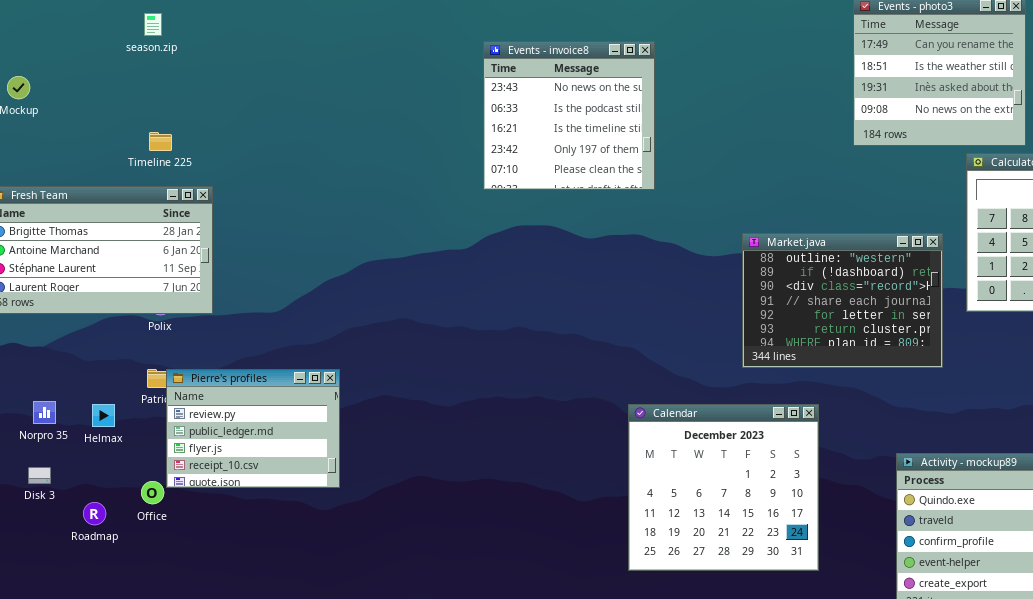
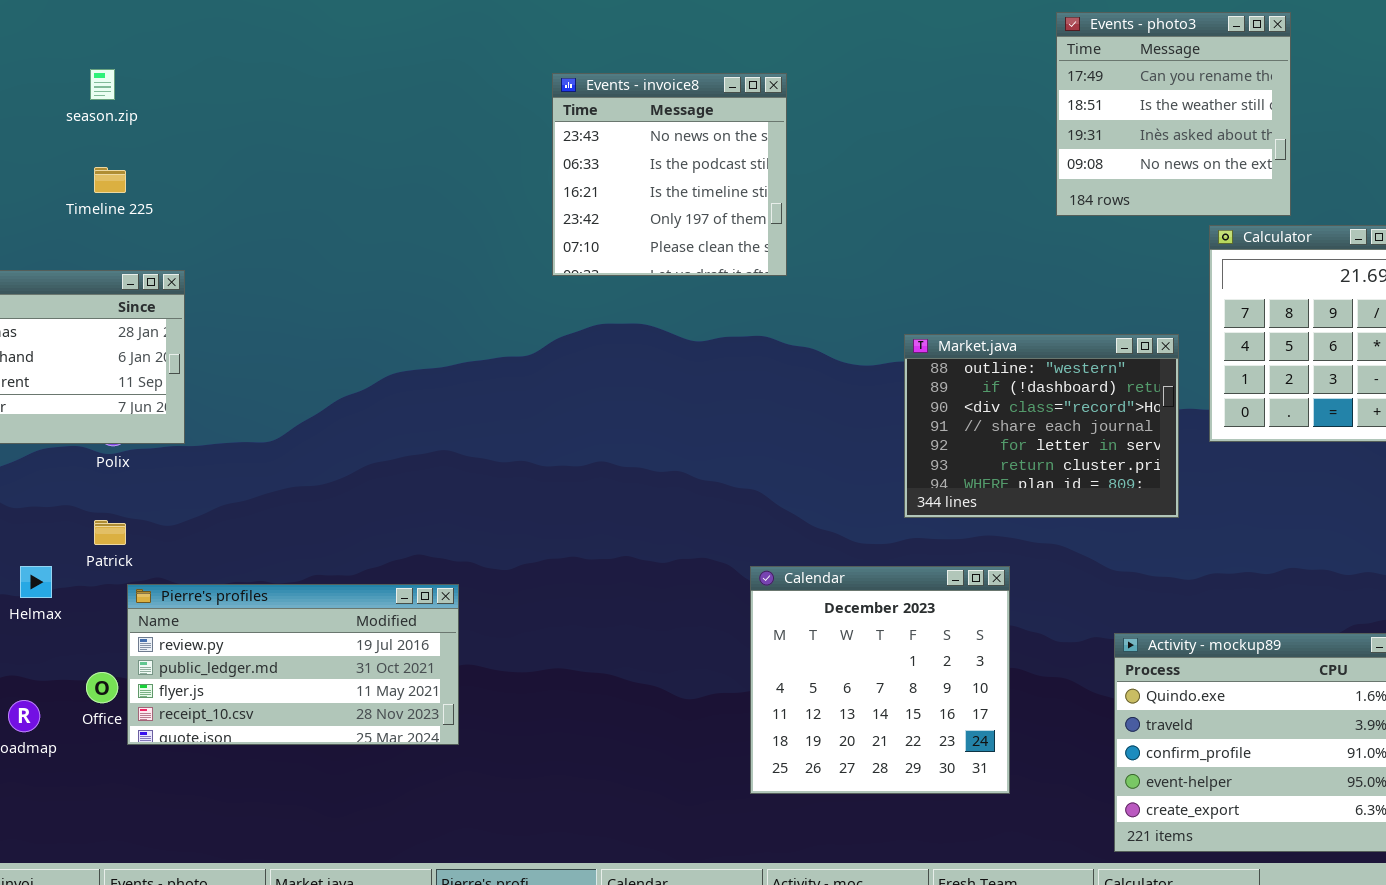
season.zip: [144,13,162,36] -> [90,69,115,100], moved
Timeline 225: [149,132,172,151] -> [94,167,126,193], moved
Pierre's profiles: [166,369,340,488] -> [127,584,459,745], moved, resized

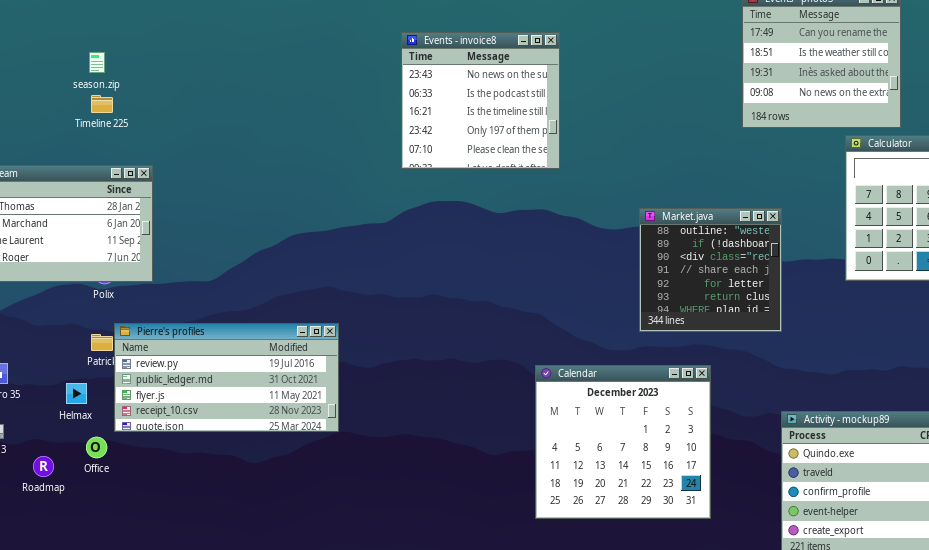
season.zip: [90,69,115,100] -> [89,52,105,73], moved
Market.java: [904,334,1179,518] -> [639,208,782,332], resized
Helmax: [20,566,52,598] -> [66,383,87,404], moved
Pierre's profiles: [127,584,459,745] -> [114,323,339,432], moved

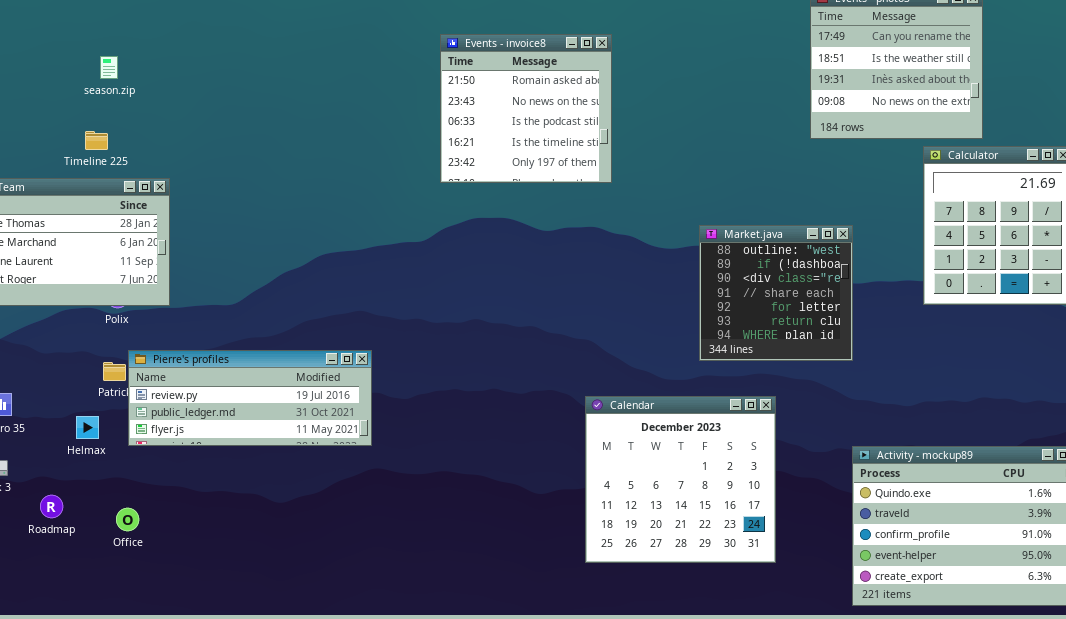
Events - invoice8: [401,32,560,169] -> [440,34,612,183], scrolled up 1 row
Timeline 225: [91,95,113,113] -> [85,131,108,150], moved
Pierre's profiles: [114,323,339,432] -> [128,350,372,446], resized
Office: [86,437,107,458] -> [116,508,139,531], moved

